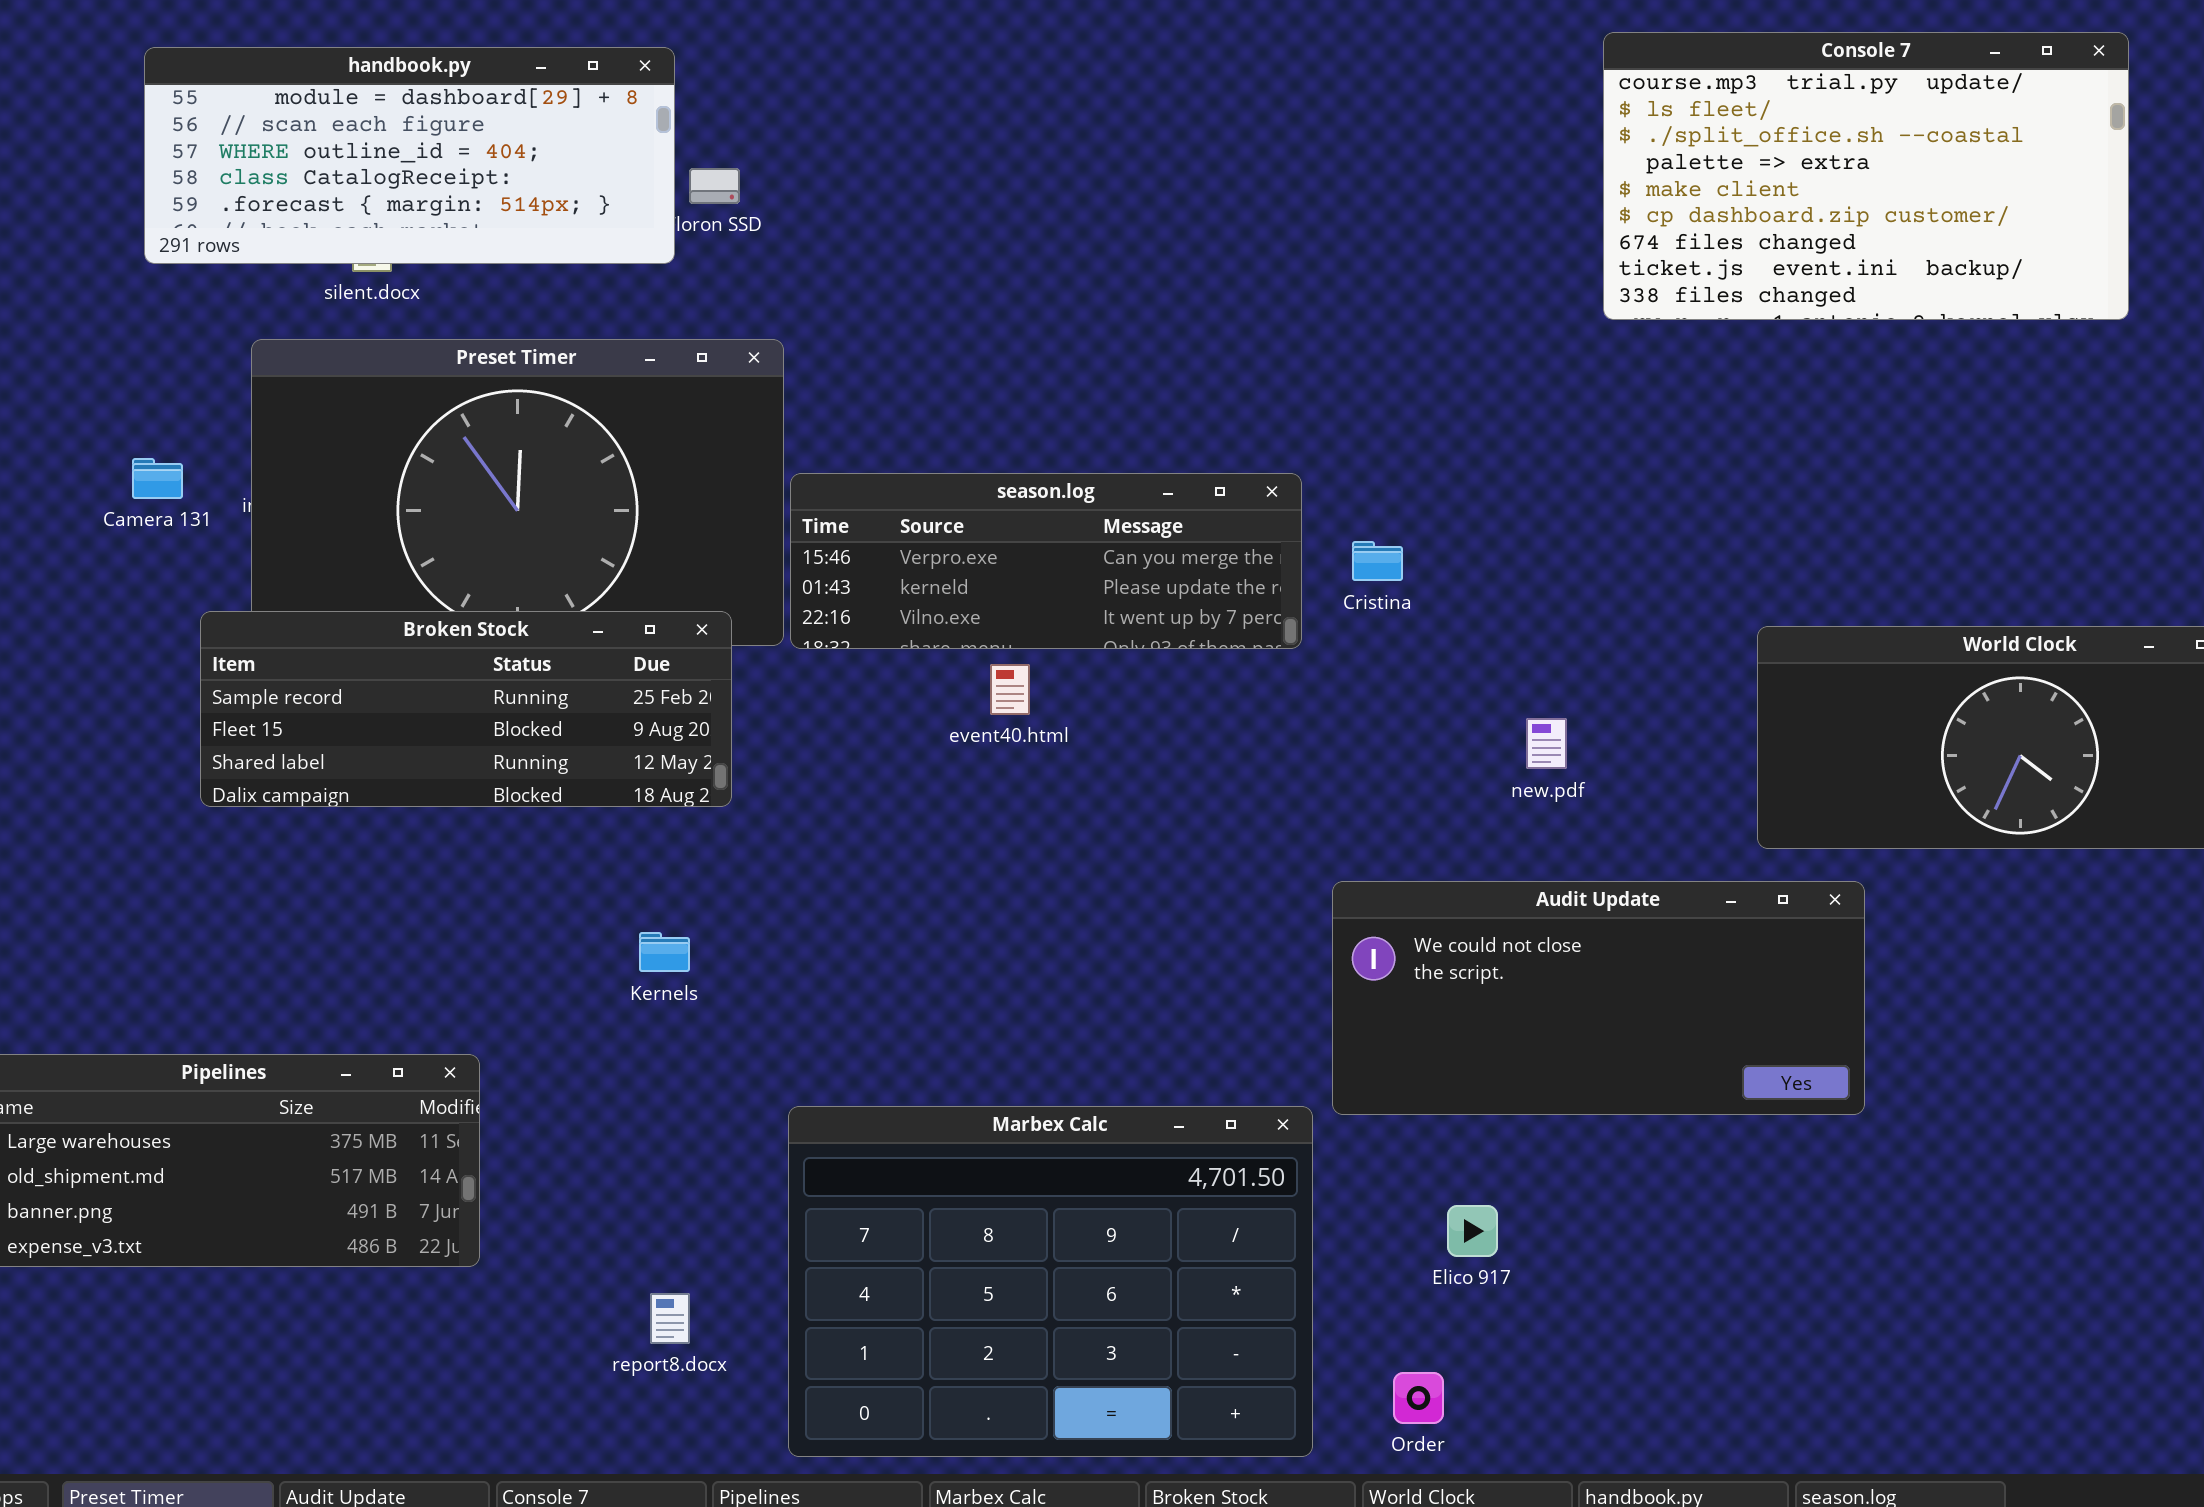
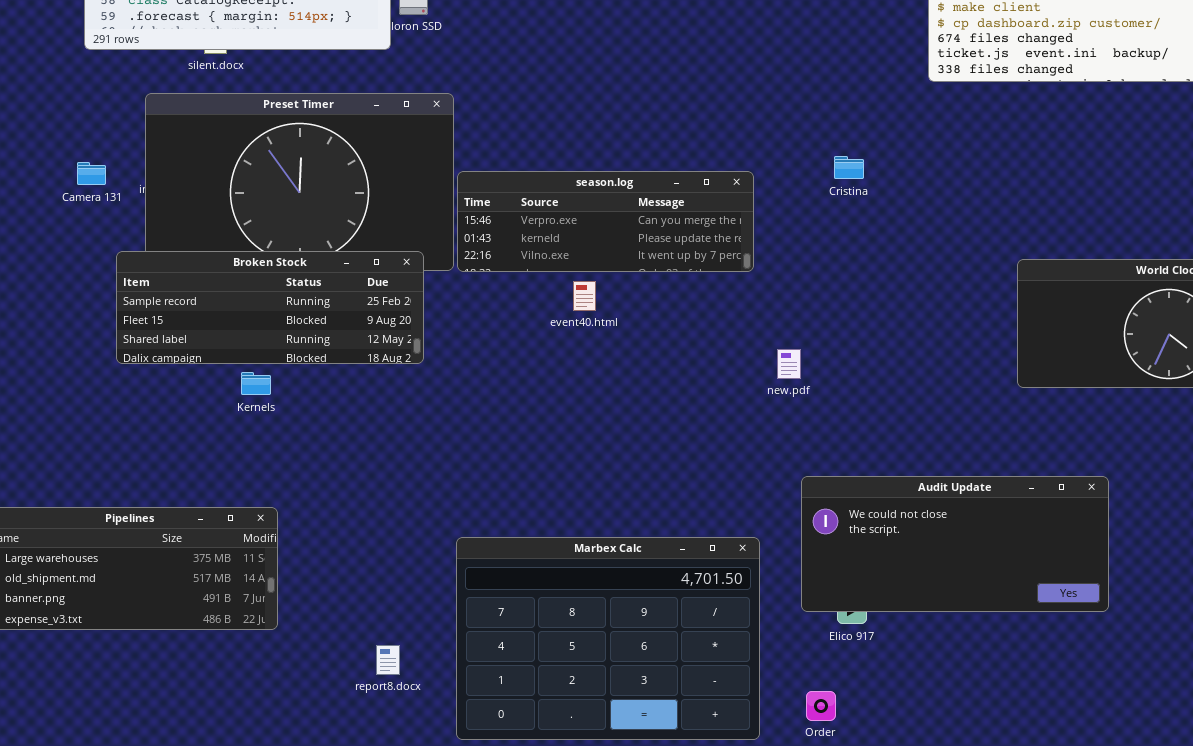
Cristina: [1352,541,1403,581] -> [834,156,864,179], moved
new.pdf: [1526,718,1567,769] -> [777,349,801,379], moved
Audit Update: [1332,881,1865,1115] -> [801,476,1109,612], moved
Kernels: [639,932,690,972] -> [241,372,271,395], moved

